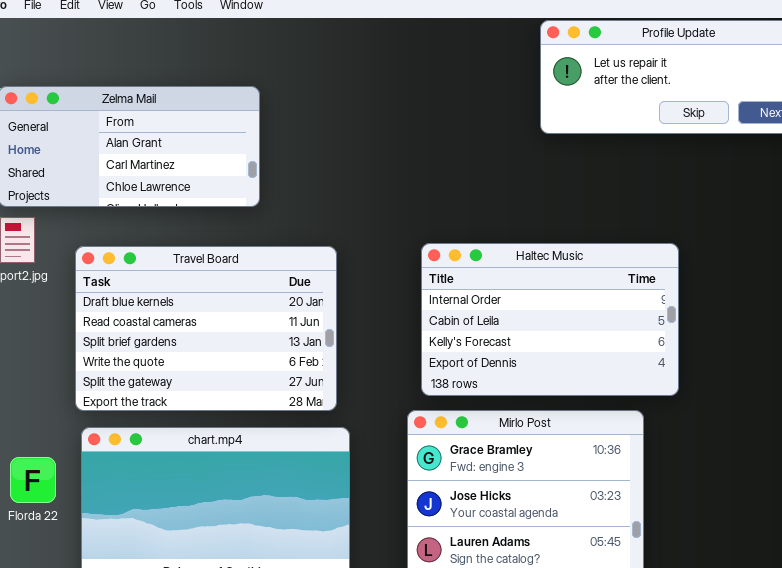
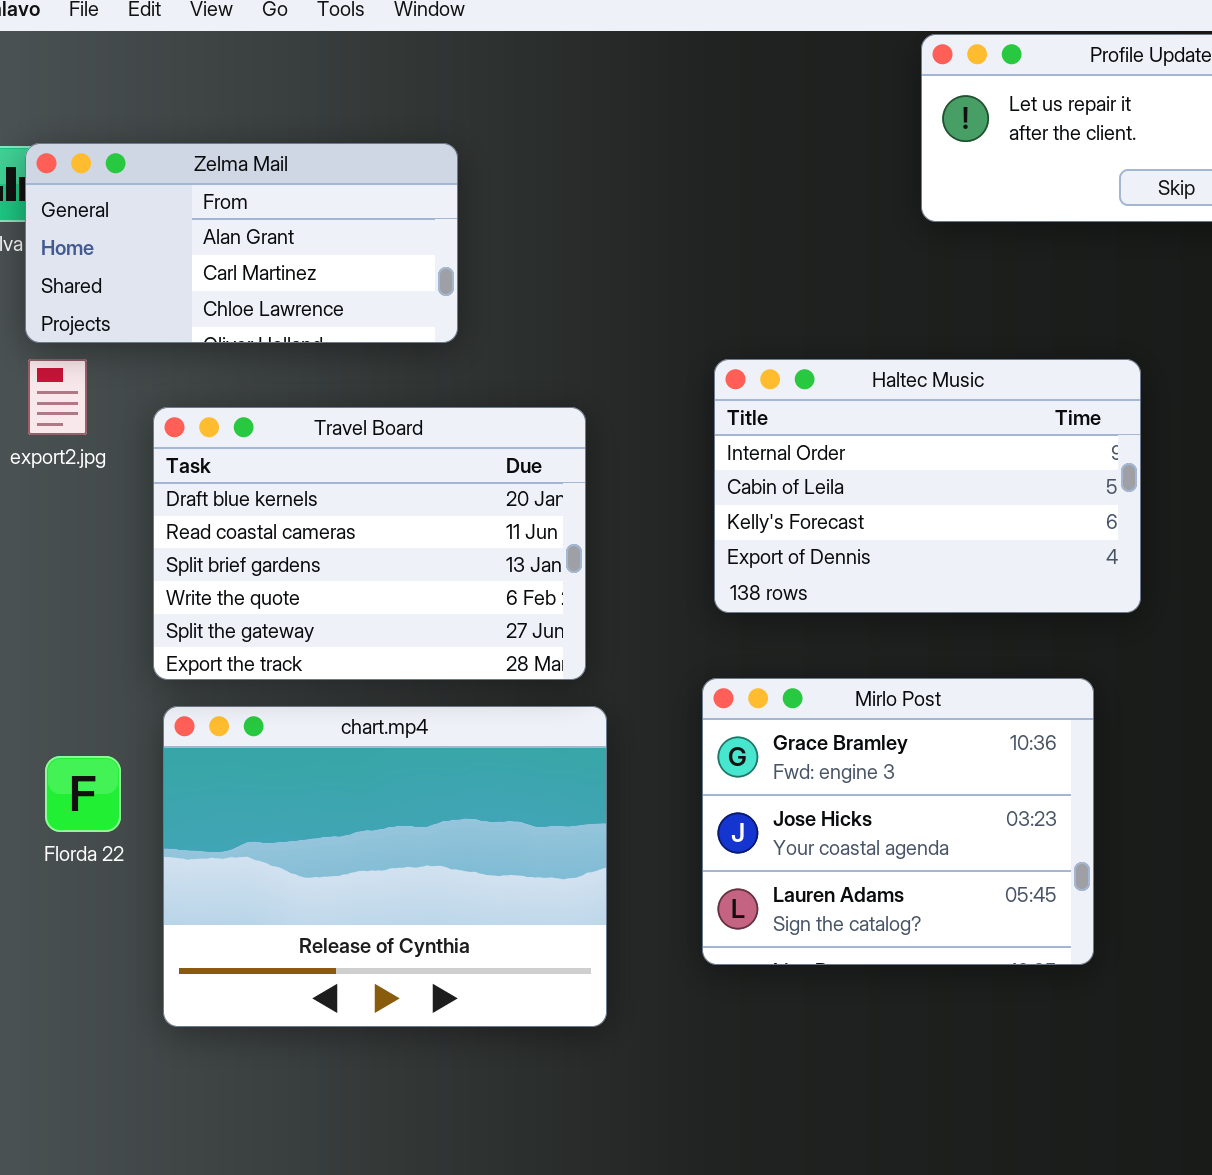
Haltec Music: [421,243,679,396] -> [714,359,1141,613], moved

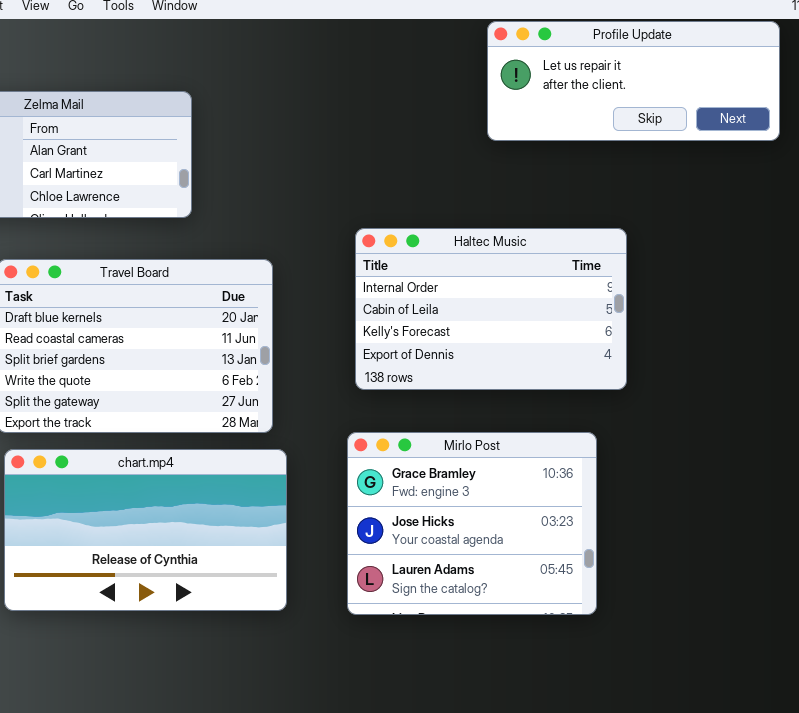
chart.mp4: [163,706,607,1027] -> [4,449,287,611], resized

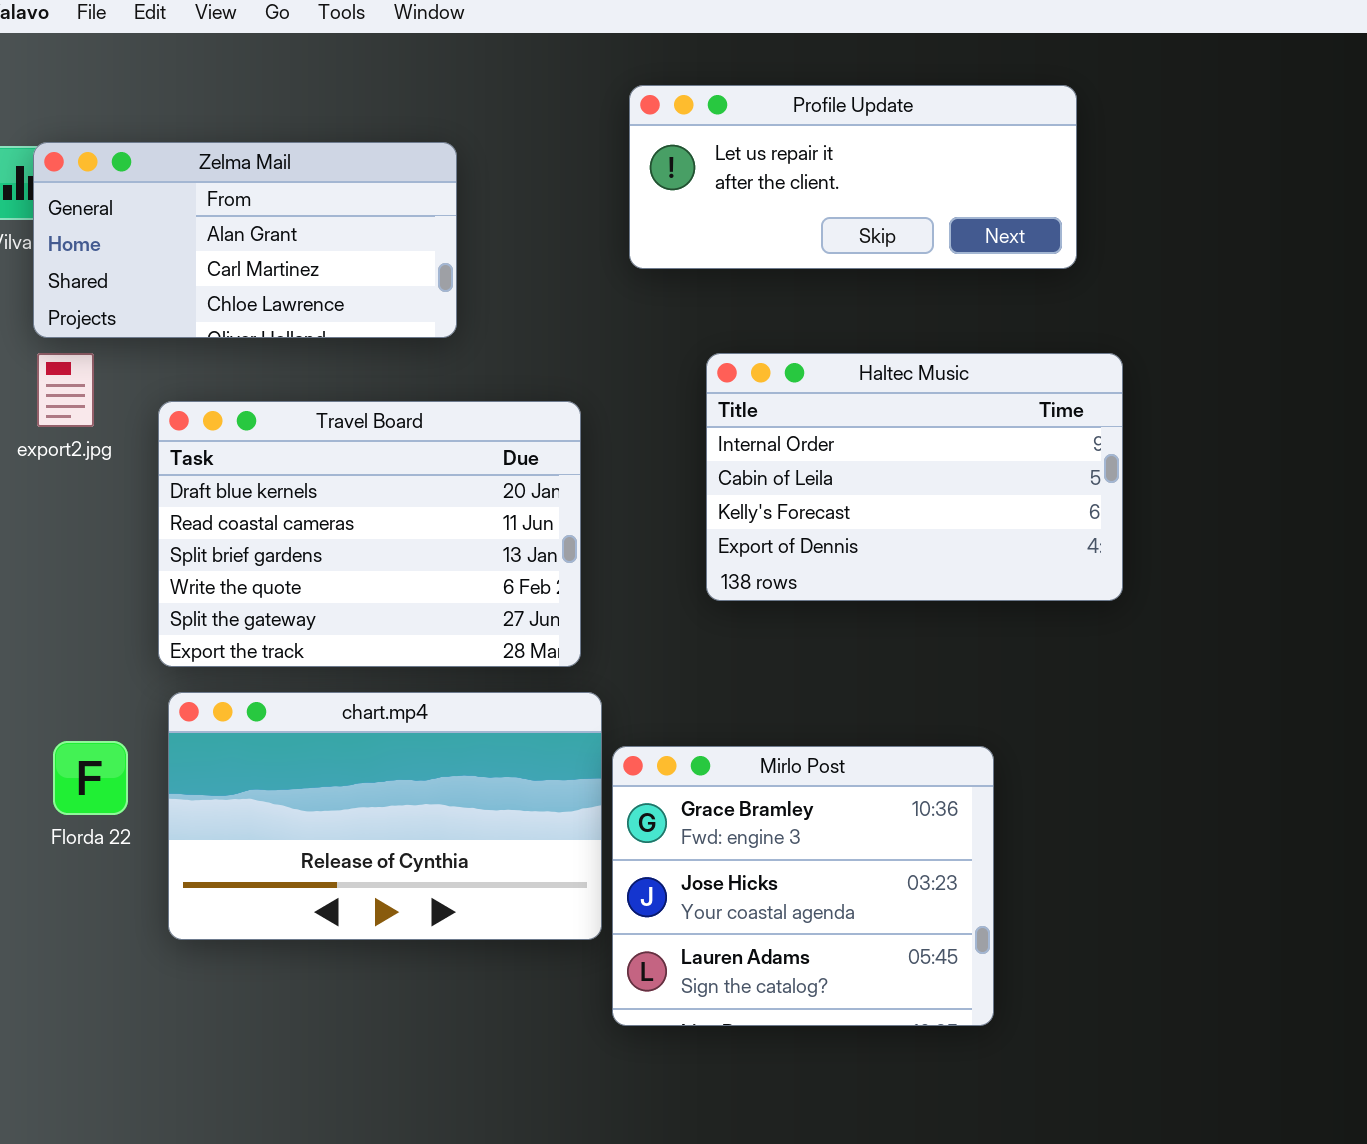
Profile Update: [487,21,780,141] -> [629,85,1077,269], moved
Mirlo Post: [347,432,597,615] -> [612,746,994,1026], moved

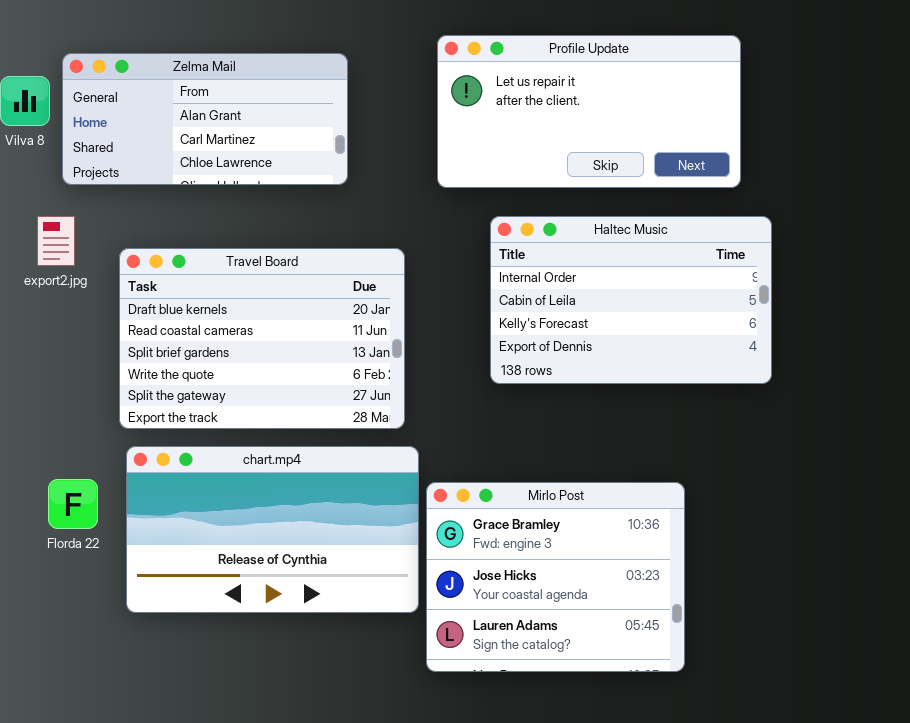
Profile Update: [629,85,1077,269] -> [437,35,741,188], resized
Zelma Mail: [33,142,457,338] -> [62,53,348,185], moved

